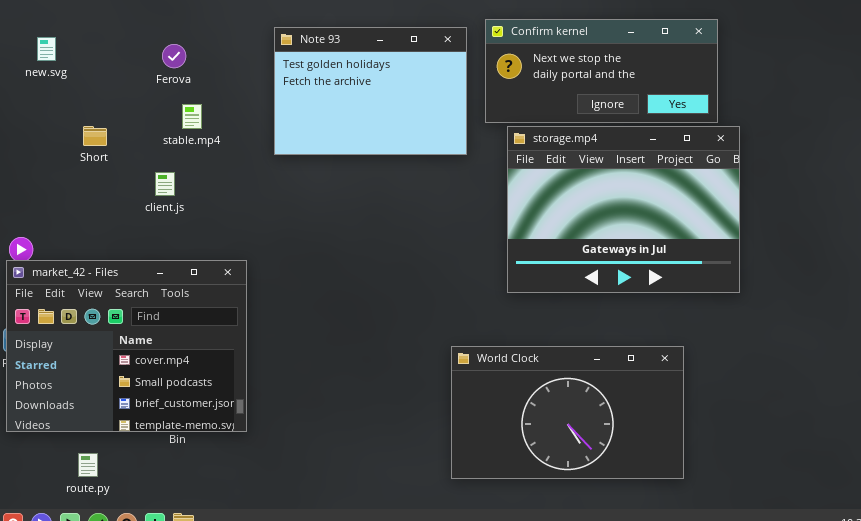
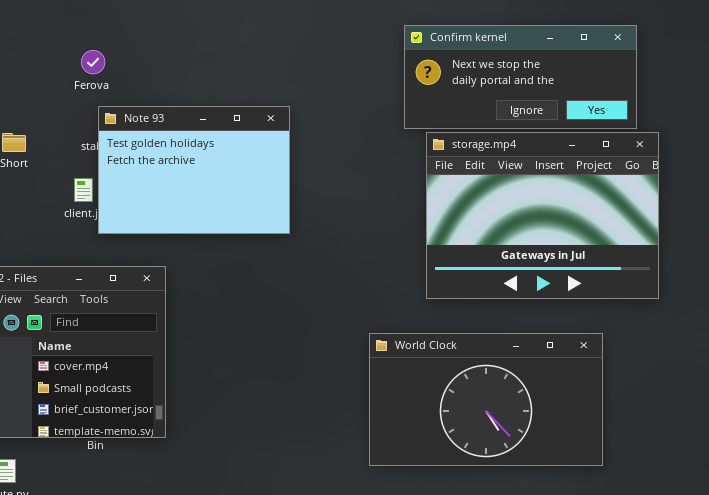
Note 93: [274,27,467,155] -> [98,106,290,234], moved
World Clock: [451,346,684,479] -> [369,333,603,466], moved

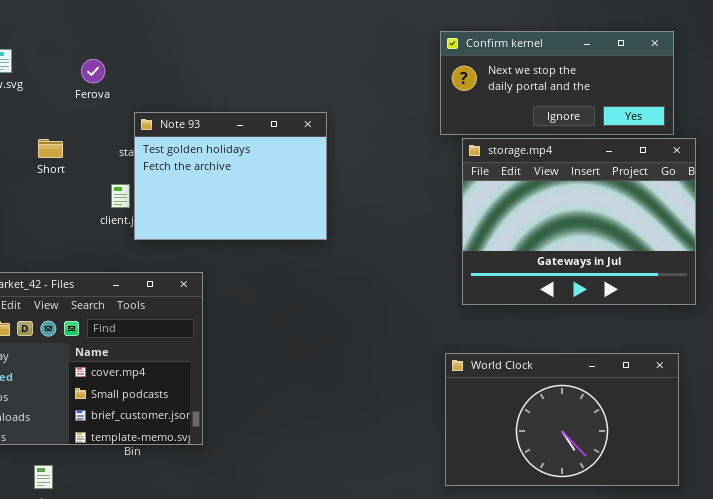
Ferova: [81,50,105,74] -> [81,59,105,83], moved
World Clock: [369,333,603,466] -> [445,353,679,486], moved

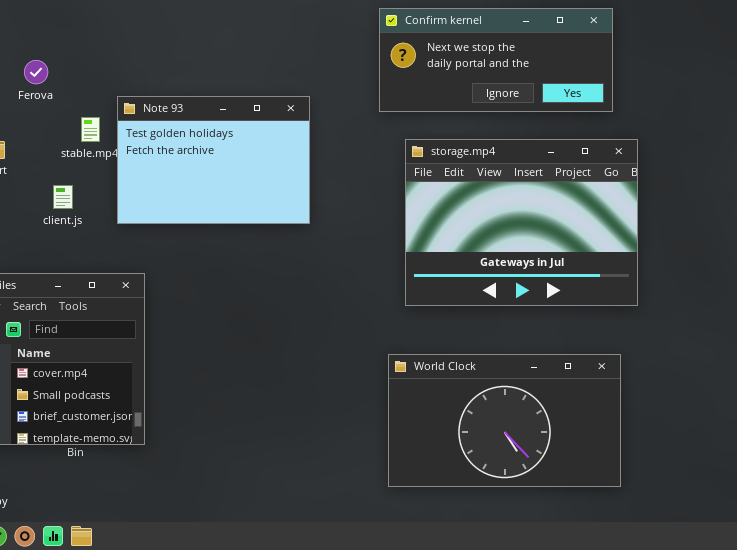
Confirm kernel: [440,31,674,135] -> [379,8,613,112], moved
Note 93: [134,112,327,240] -> [117,96,310,224], moved

